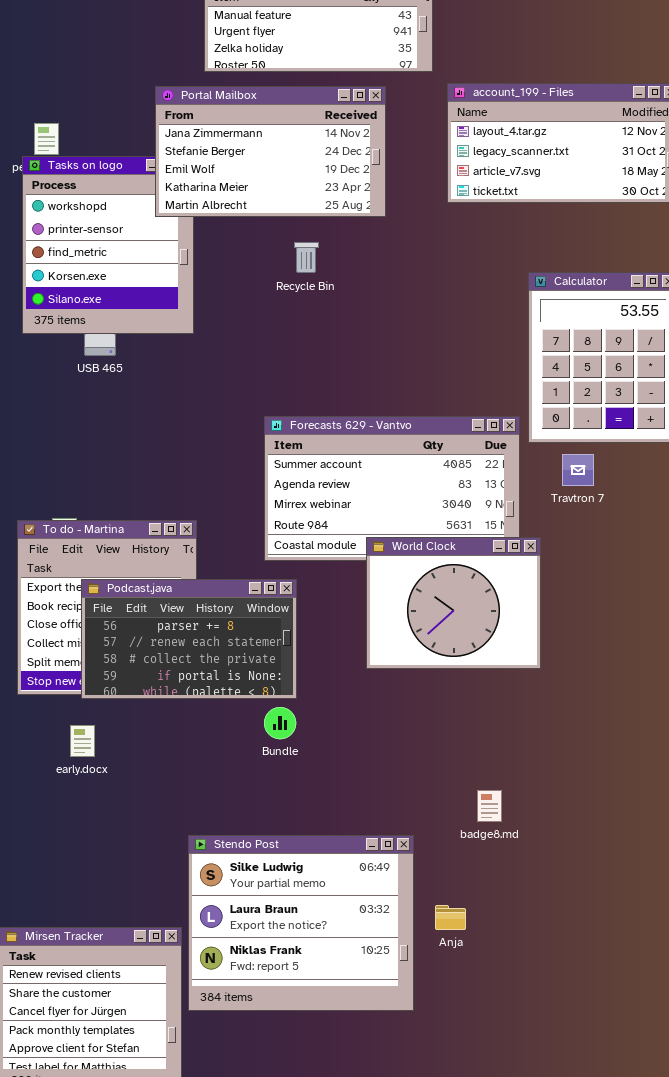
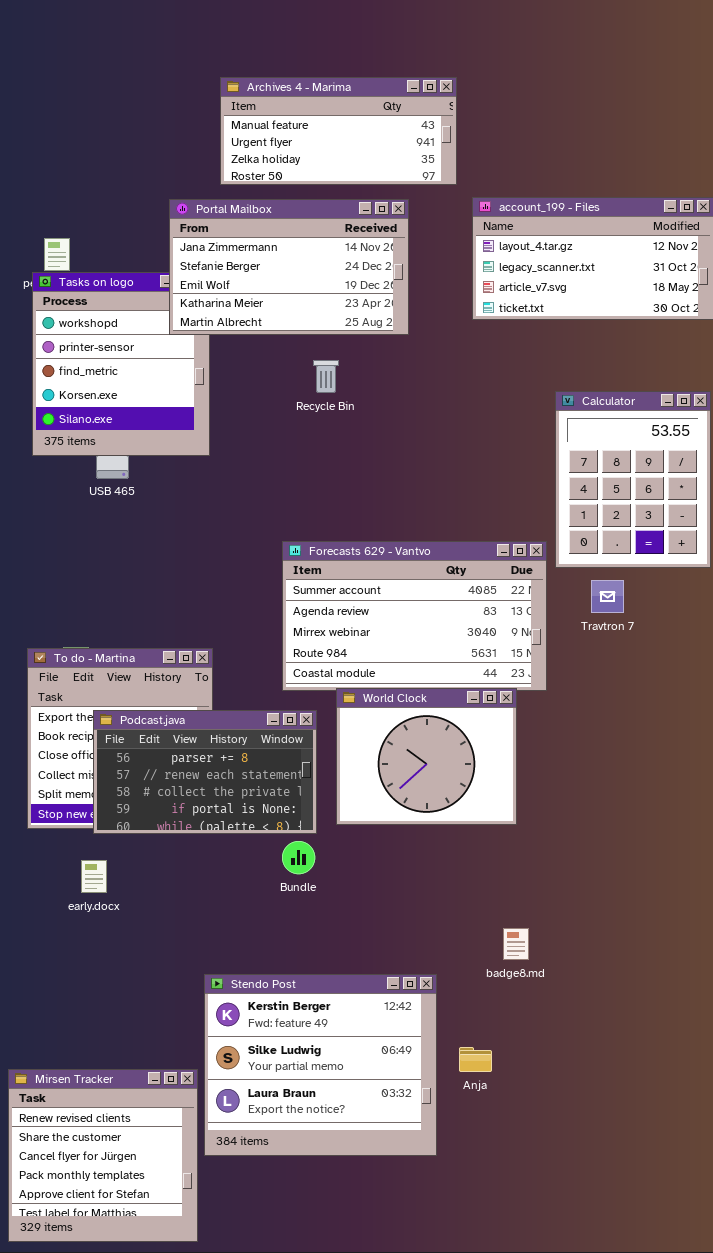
World Clock: [366,537,541,669] -> [336,688,517,825], moved
Stendo Post: [188,835,414,1011] -> [204,974,437,1156], scrolled up 1 row

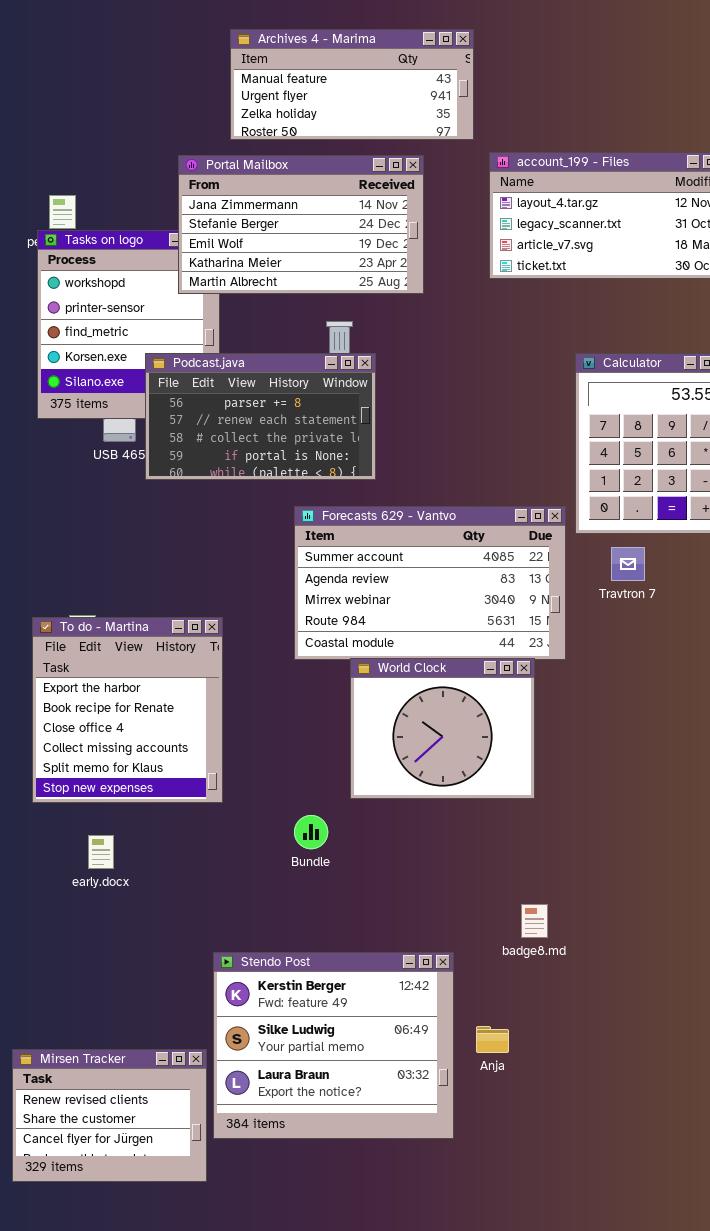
Podcast.java: [93,710,317,834] -> [145,353,376,480], moved
Mirsen Tracker: [8,1069,198,1242] -> [12,1049,207,1182], resized

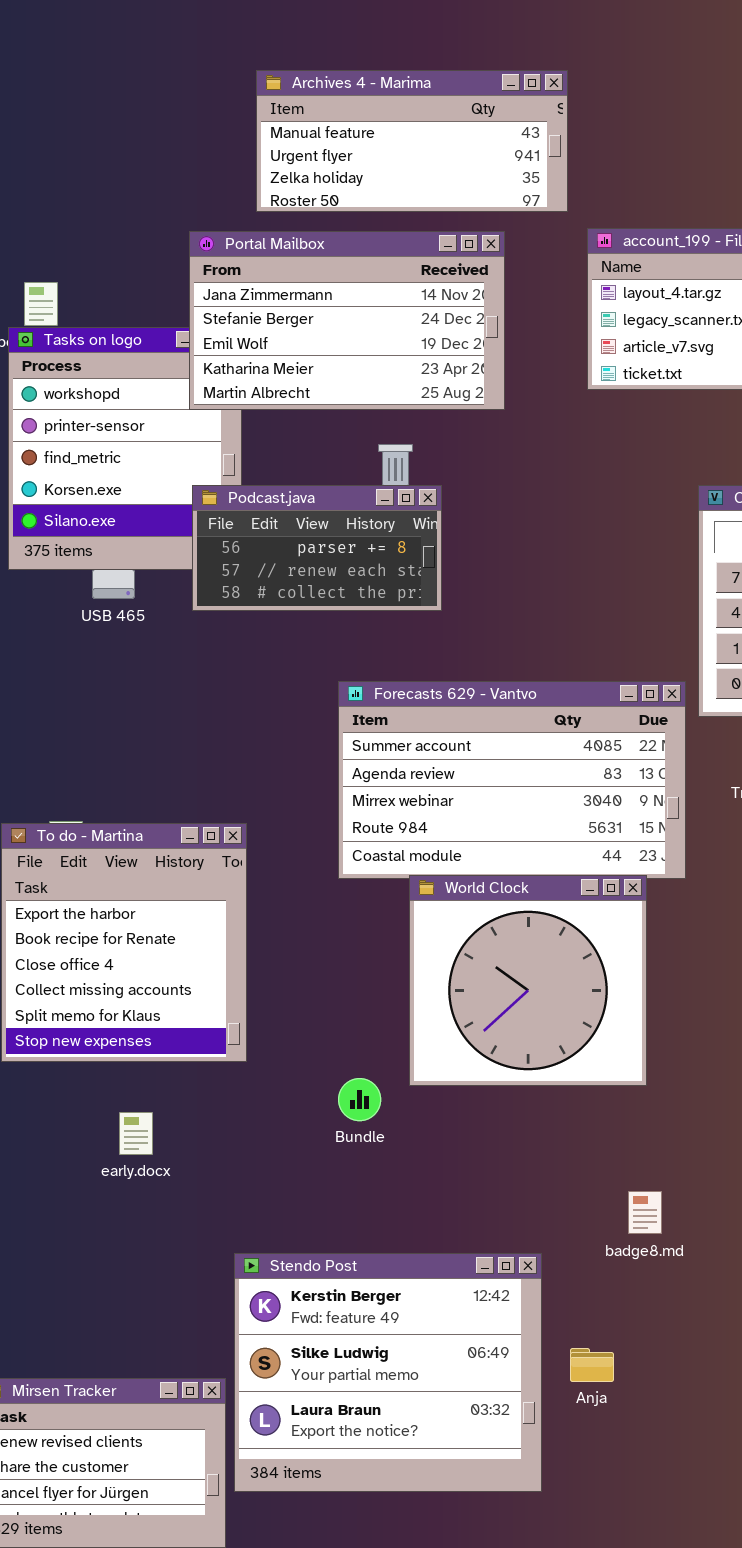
Podcast.java: [145,353,376,480] -> [192,485,442,611], resized
World Clock: [350,658,535,799] -> [409,875,647,1086], resized
early.docx: [88,835,114,869] -> [119,1112,153,1155], moved

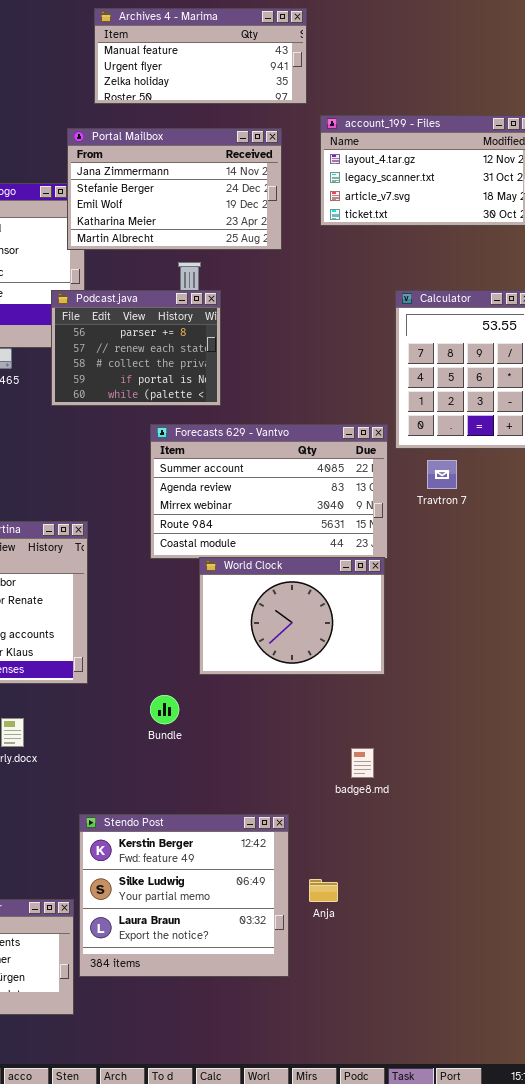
Portal Mailbox: [189,231,505,410] -> [67,128,282,250], moved
Podcast.java: [192,485,442,611] -> [51,290,221,406], resized
World Clock: [409,875,647,1086] -> [199,557,385,675], resized
badge8.md: [628,1191,662,1234] -> [351,748,374,778], moved

